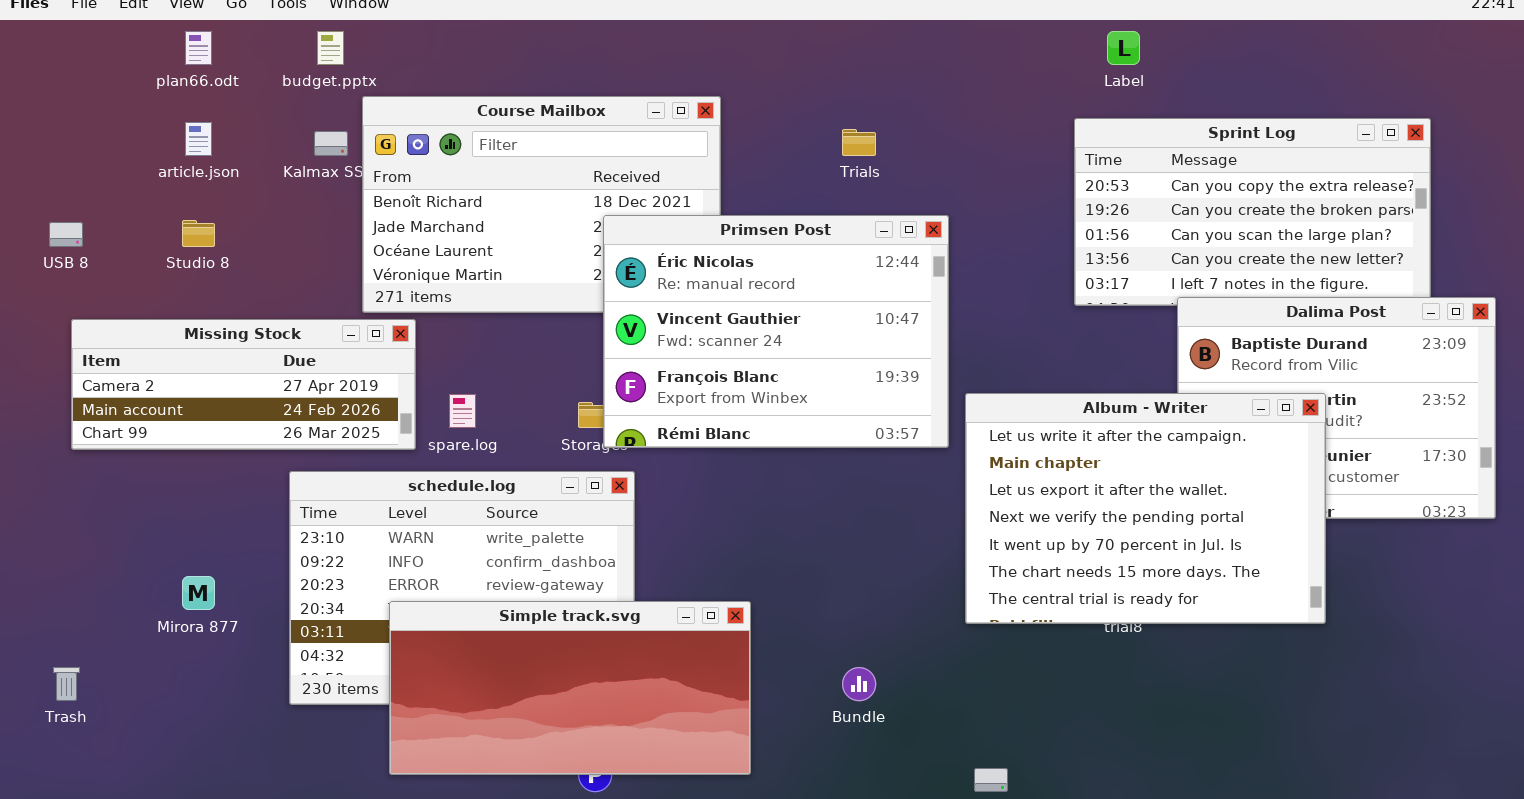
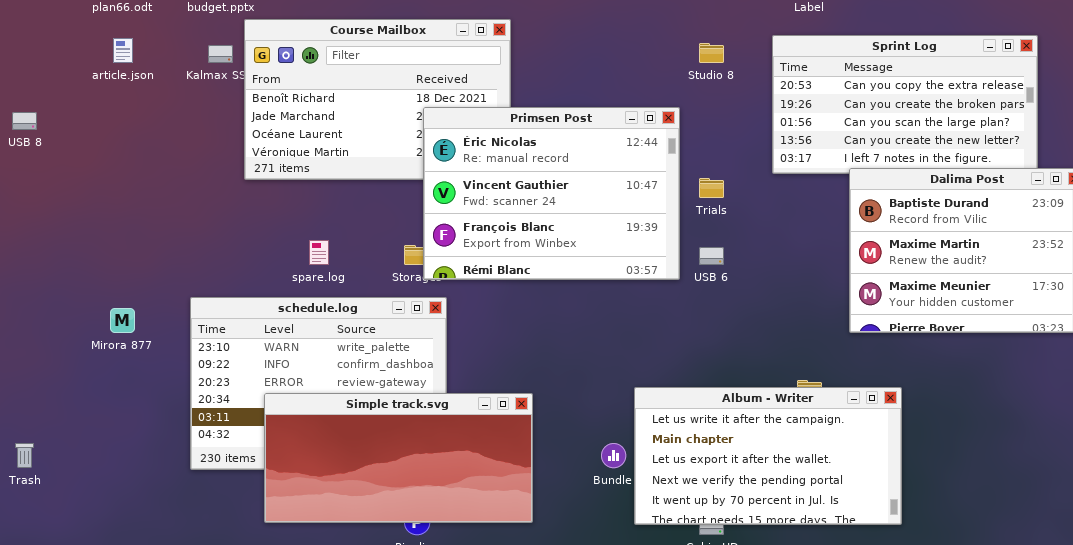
Trials: [842,129,876,156] -> [699,178,724,198], moved
Studio 8: [182,220,215,247] -> [699,43,724,63], moved
Missing Stock: [71,319,416,450] -> none, closed
Album - Writer: [965,393,1326,624] -> [634,387,902,525], moved, resized
Mirora 877: [182,576,215,610] -> [110,308,135,333], moved

